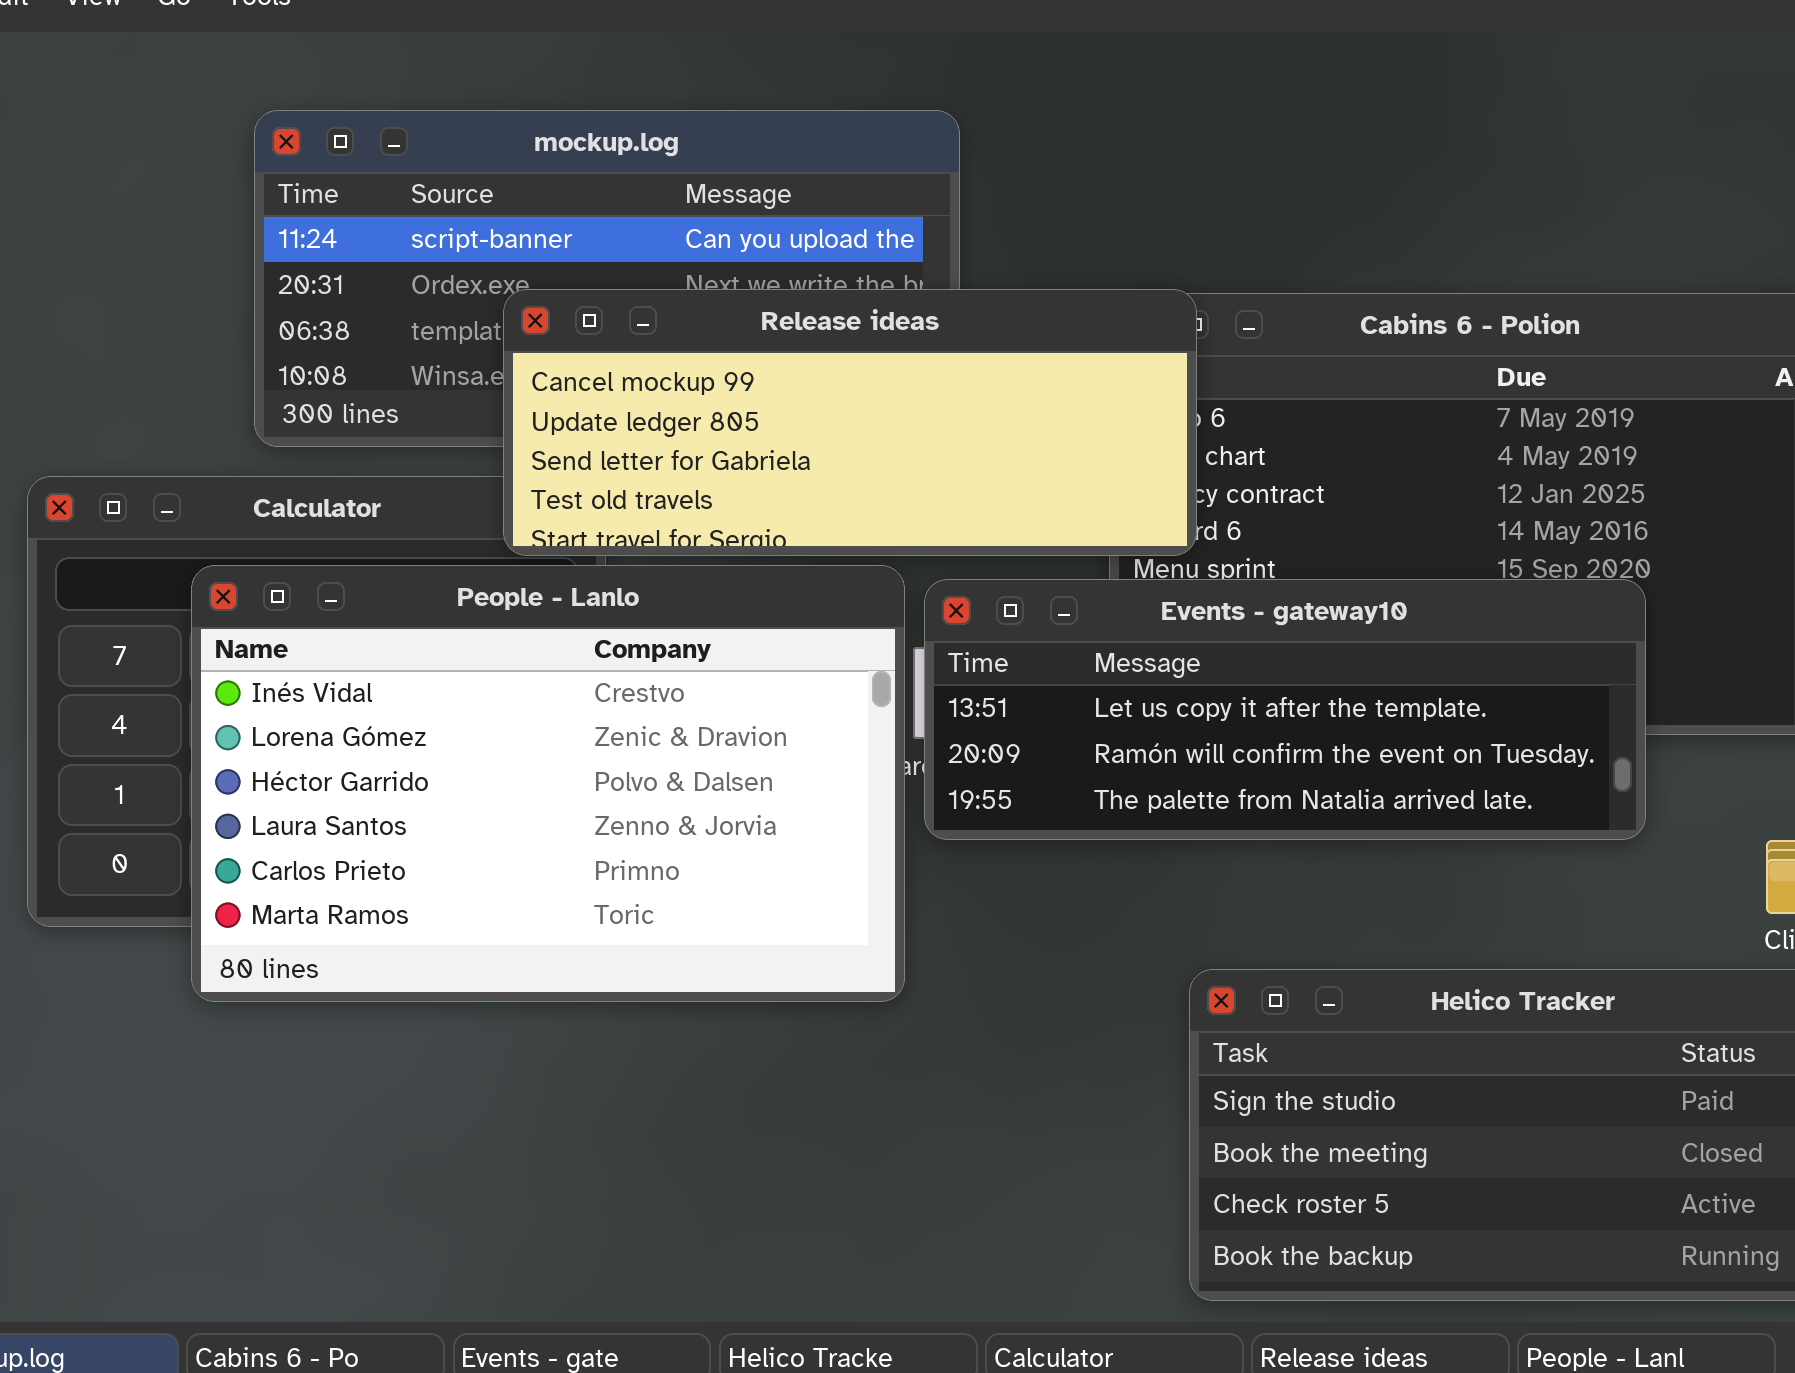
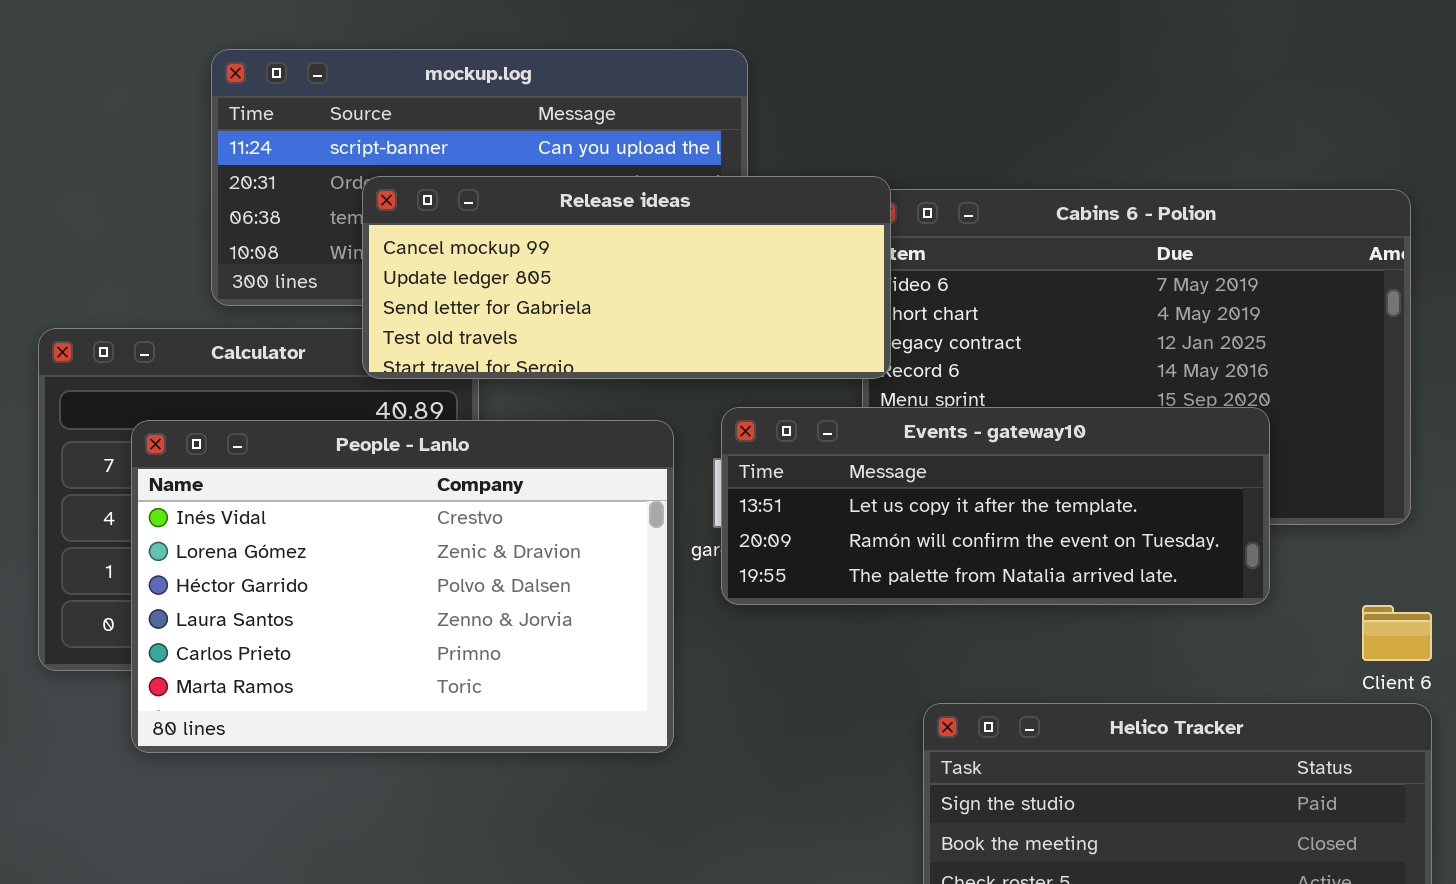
Release ideas: [503,289,1197,556] -> [362,176,891,379], moved
People - Lanlo: [191,565,905,1002] -> [131,420,674,753], moved

